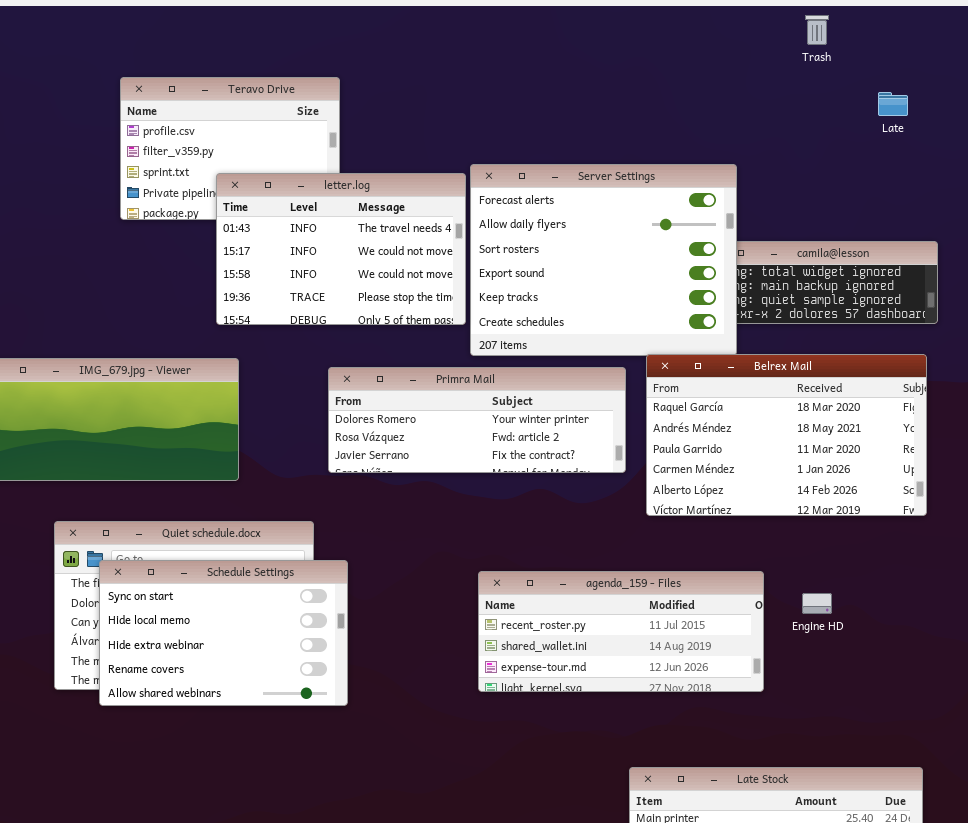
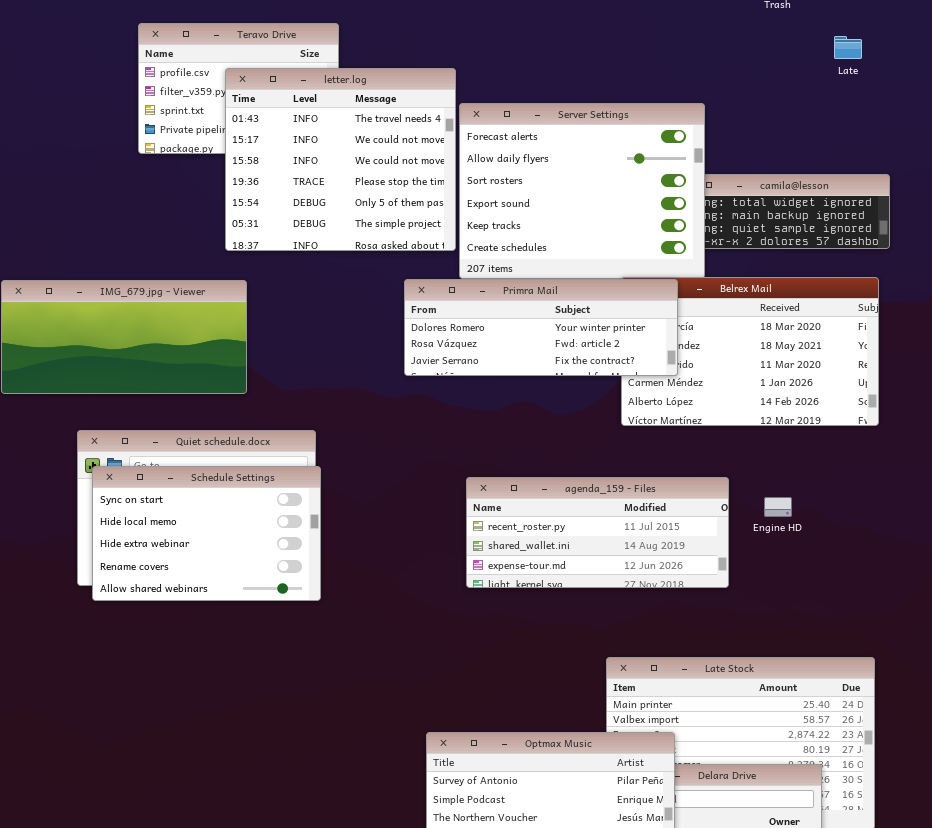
letter.log: [216,173,466,325] -> [225,68,456,251], resized
Primra Mail: [328,367,626,473] -> [404,279,678,376], moved
Schedule Settings: [99,560,348,706] -> [92,466,321,601], moved

